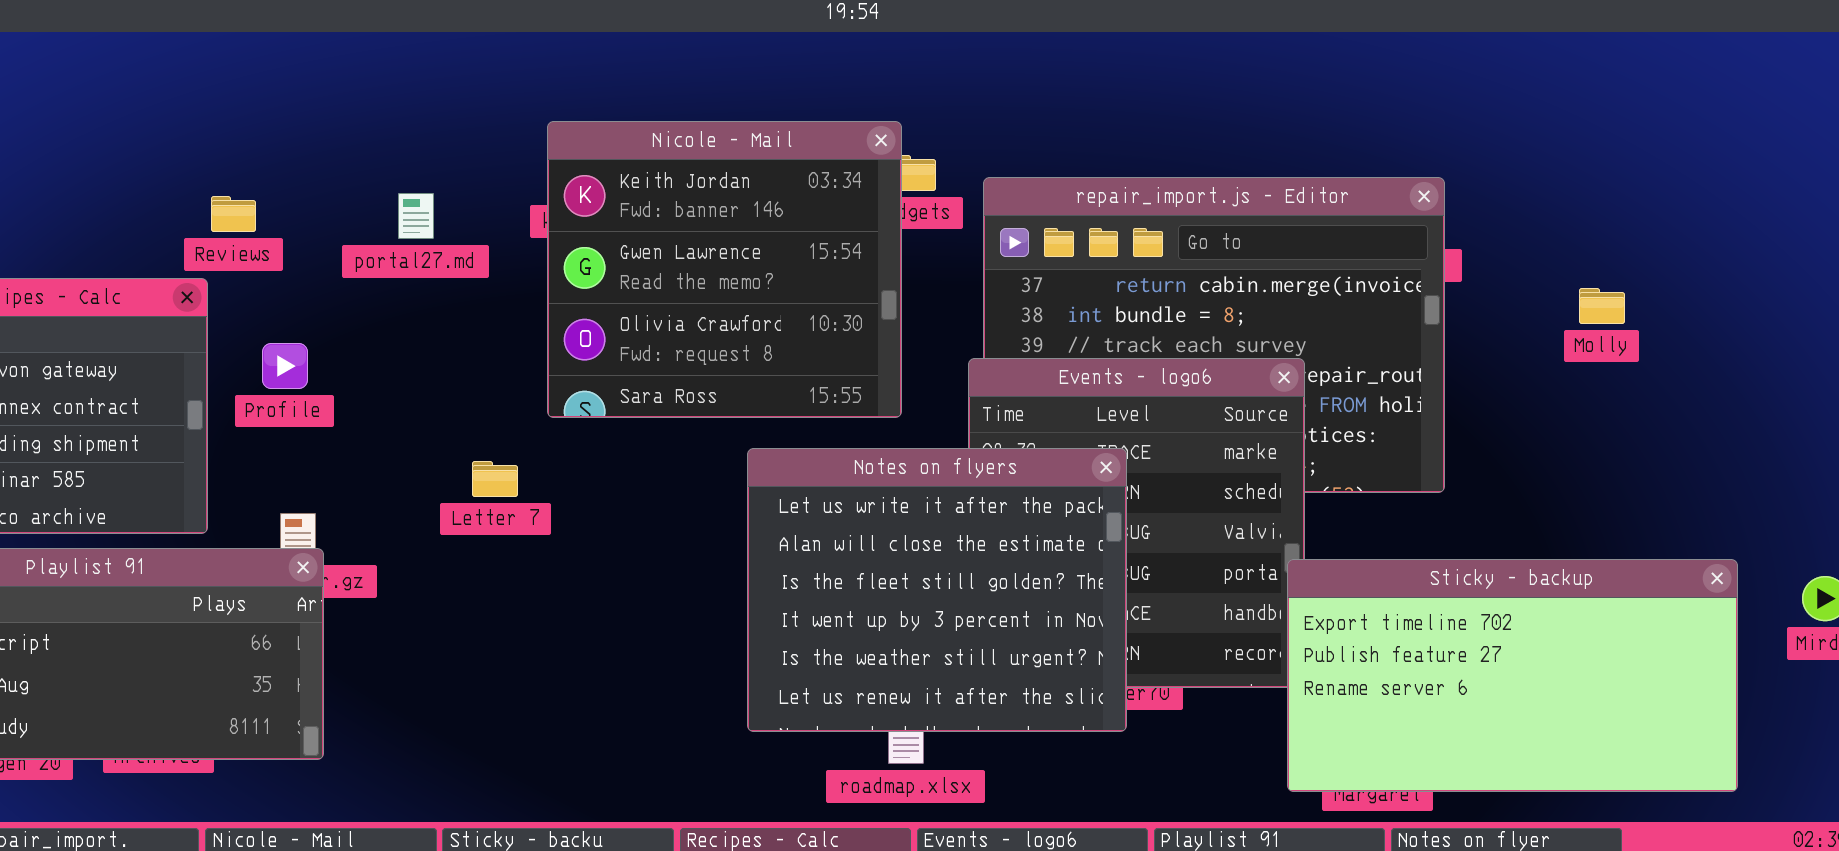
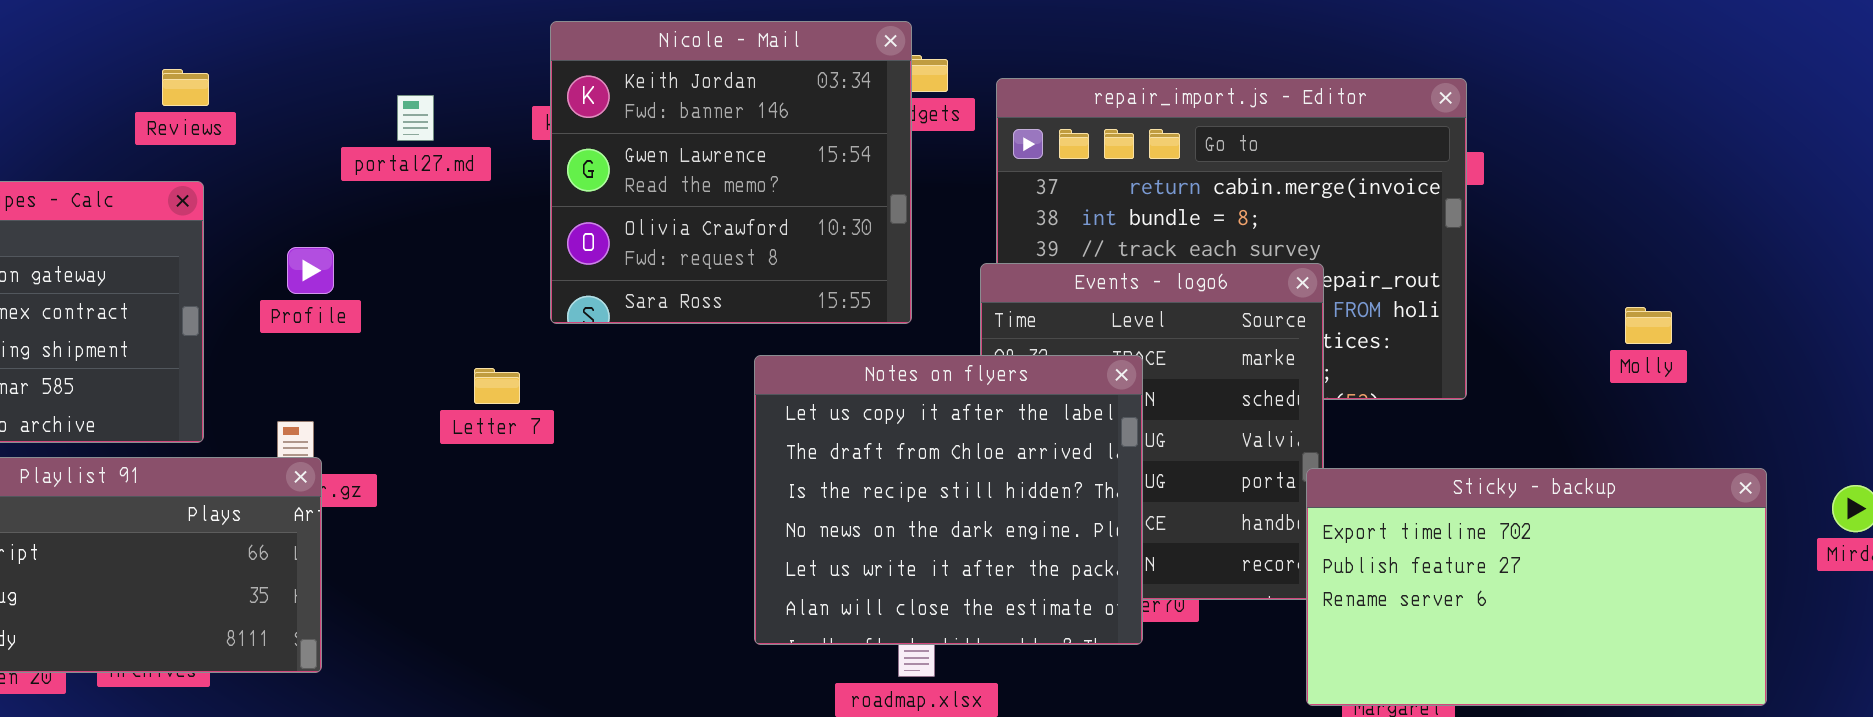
Reviews: [211,196,256,232] -> [162,69,209,106], moved
Molly: [1579,288,1625,324] -> [1625,307,1672,344], moved
Profile: [262,343,308,389] -> [287,247,334,294], moved
Notes on flyers: [747,448,1127,732] -> [754,355,1143,645], scrolled up 4 rows

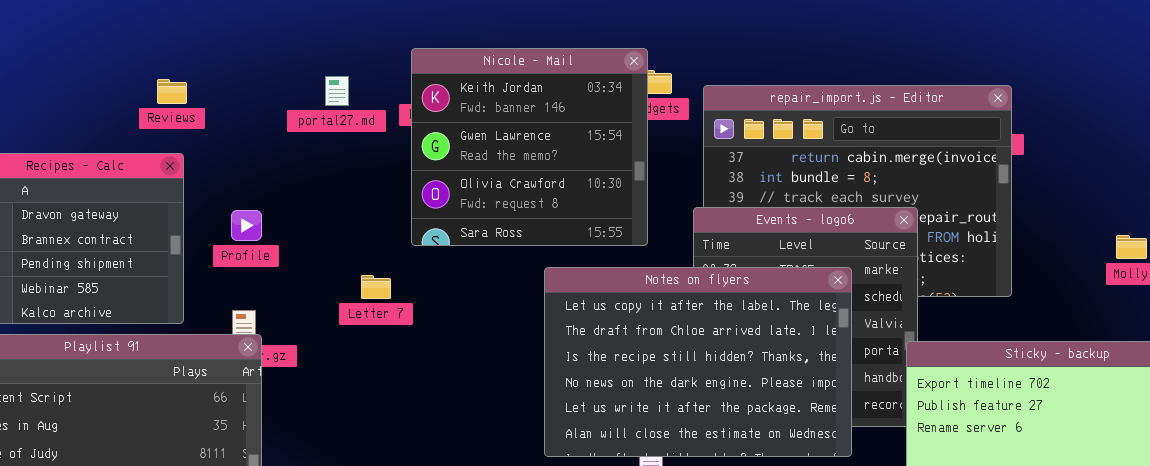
portal27.md: [397,95,434,141] -> [325,76,349,106], moved
Profile: [287,247,334,294] -> [231,210,262,241], moved
Notes on flyers: [754,355,1143,645] -> [544,267,852,457], resized

